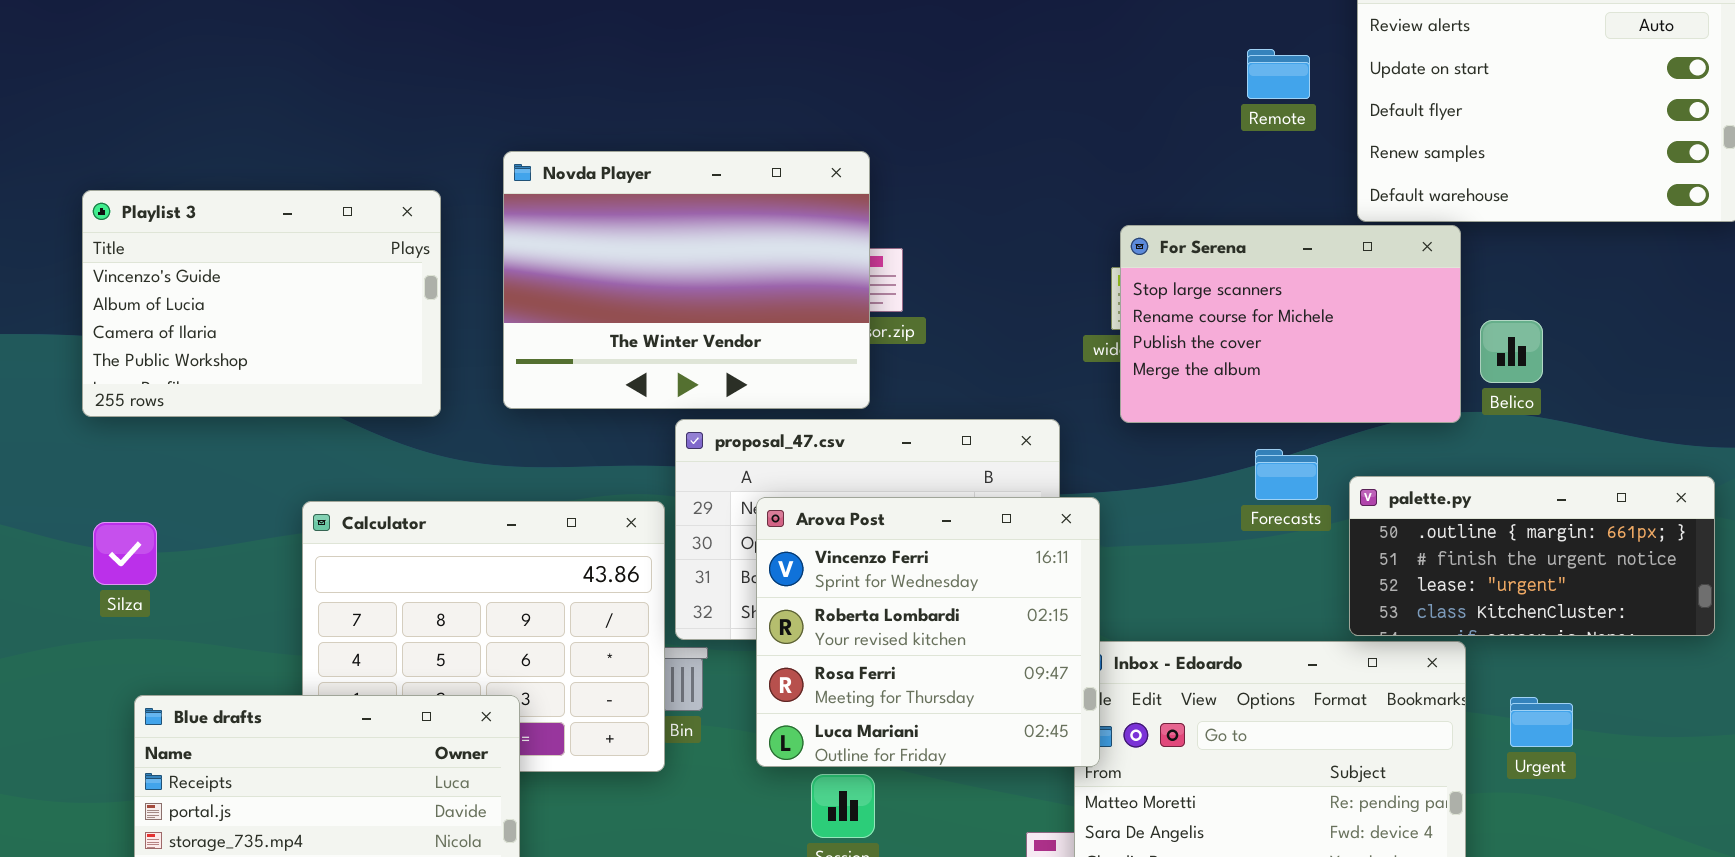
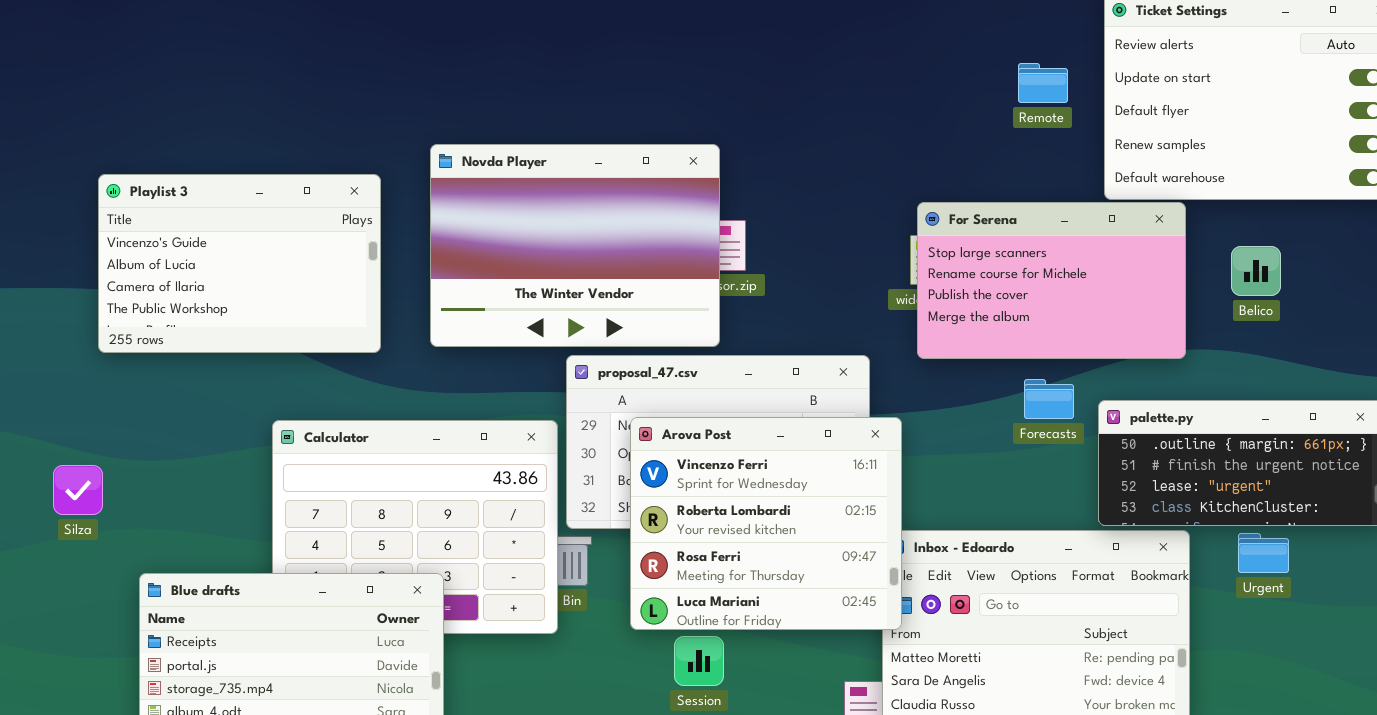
Belico: [1480,320,1543,383] -> [1231,246,1281,296], moved
Silza: [93,522,157,585] -> [53,465,103,515], moved
Urgent: [1510,697,1573,747] -> [1238,533,1289,573], moved

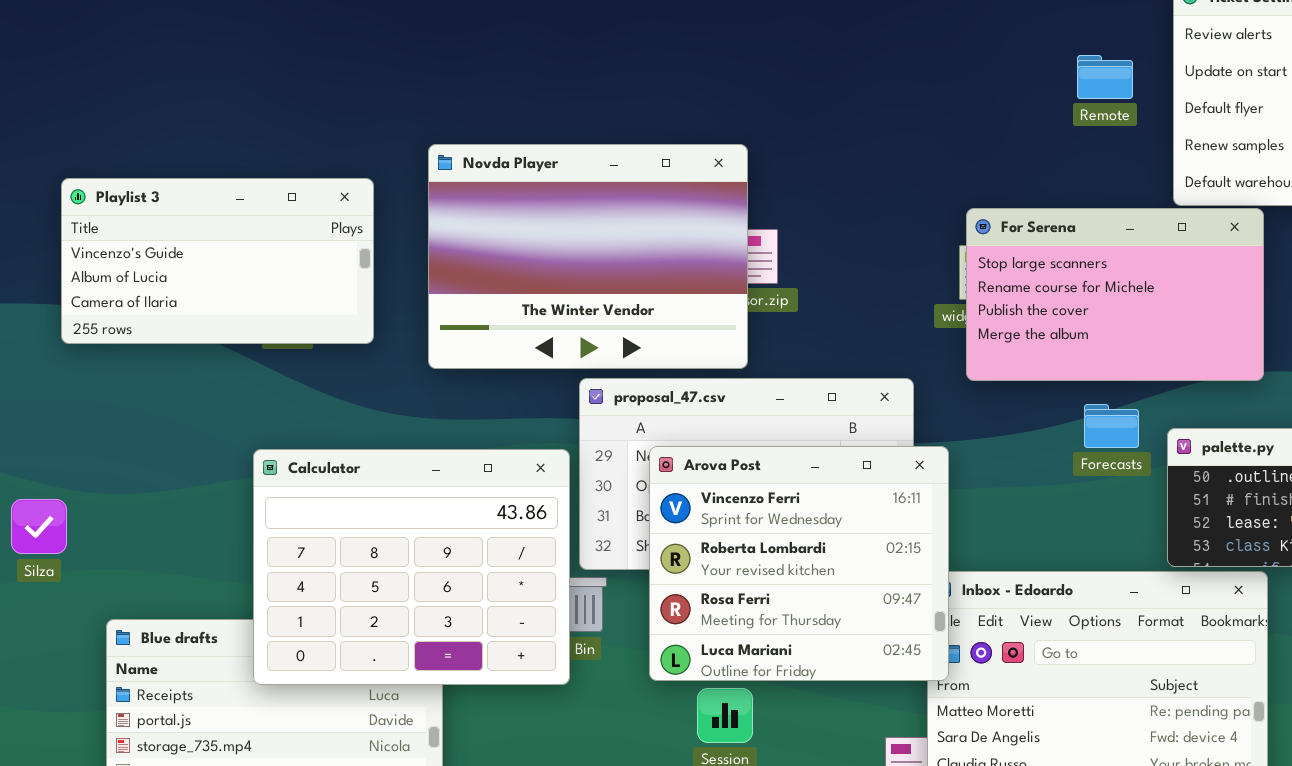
Playlist 3: [98,174,381,353] -> [61,178,374,344], resized
Calculator: [272,420,558,634] -> [253,449,570,685], raised

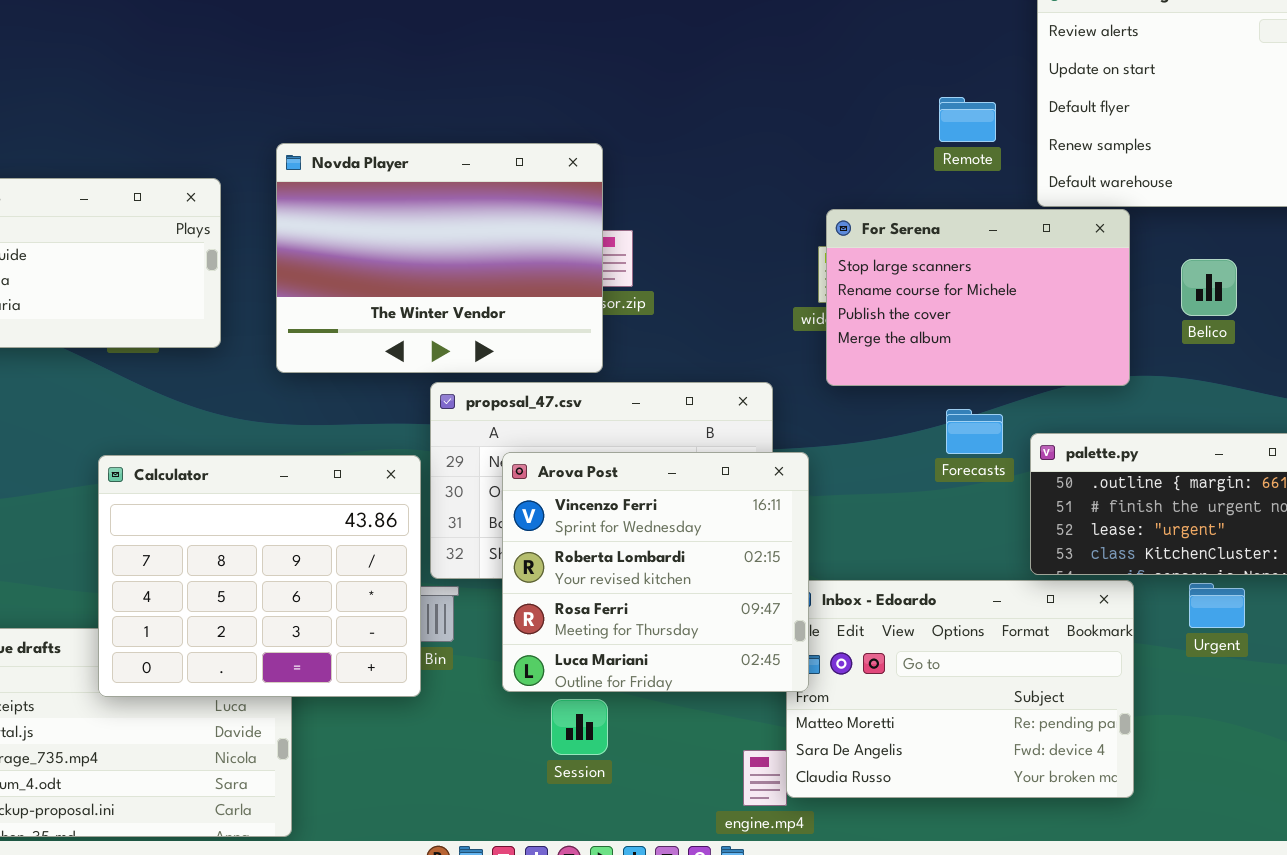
Remote: [1077,55,1133,99] -> [939,97,996,142], moved

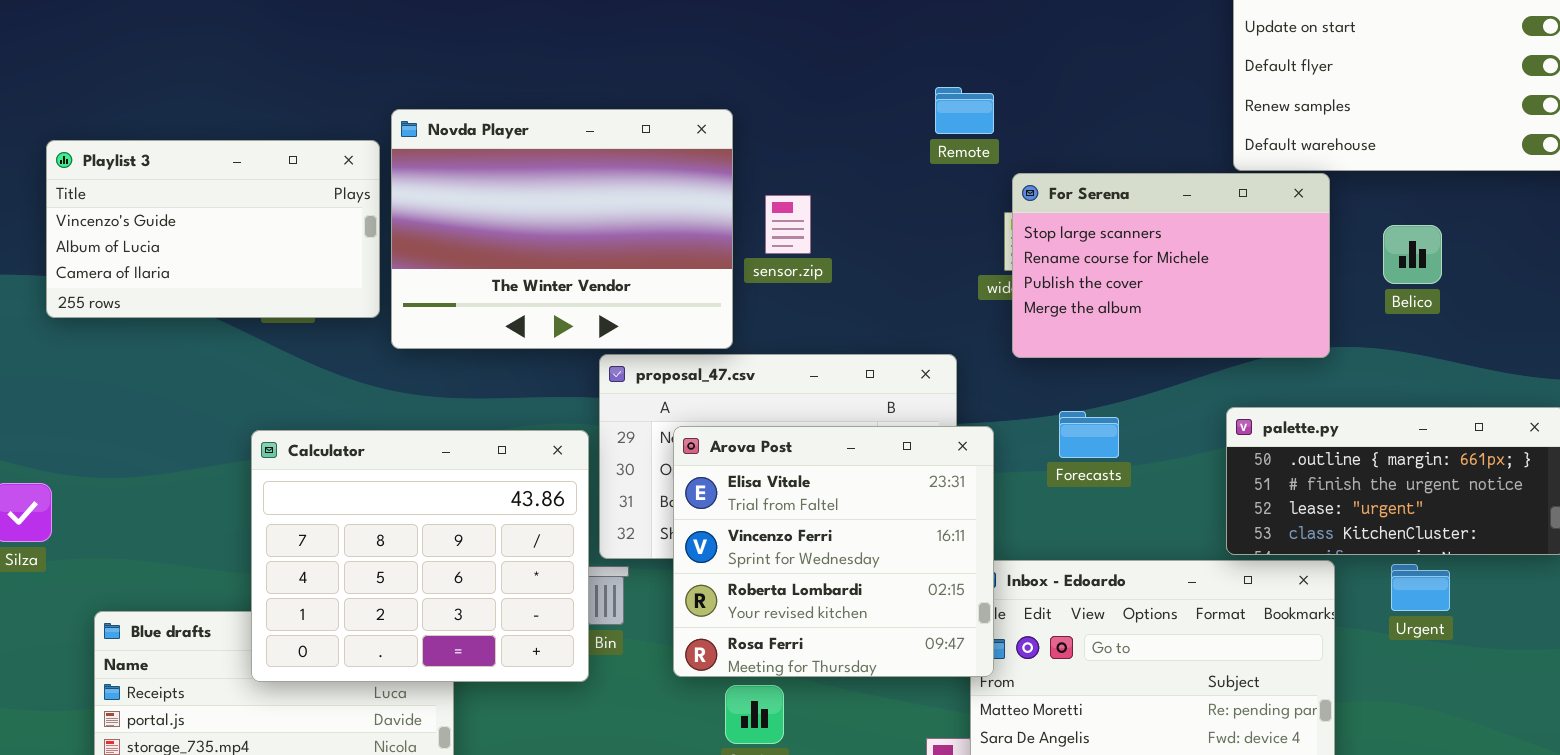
Remote: [939,97,996,142] -> [935,87,994,134], moved
Novda Player: [276,143,603,373] -> [391,109,733,349], moved
Forecasts: [946,409,1003,454] -> [1059,411,1119,458], moved
Arova Post: [502,452,809,692] -> [673,426,994,677], scrolled up 1 row

